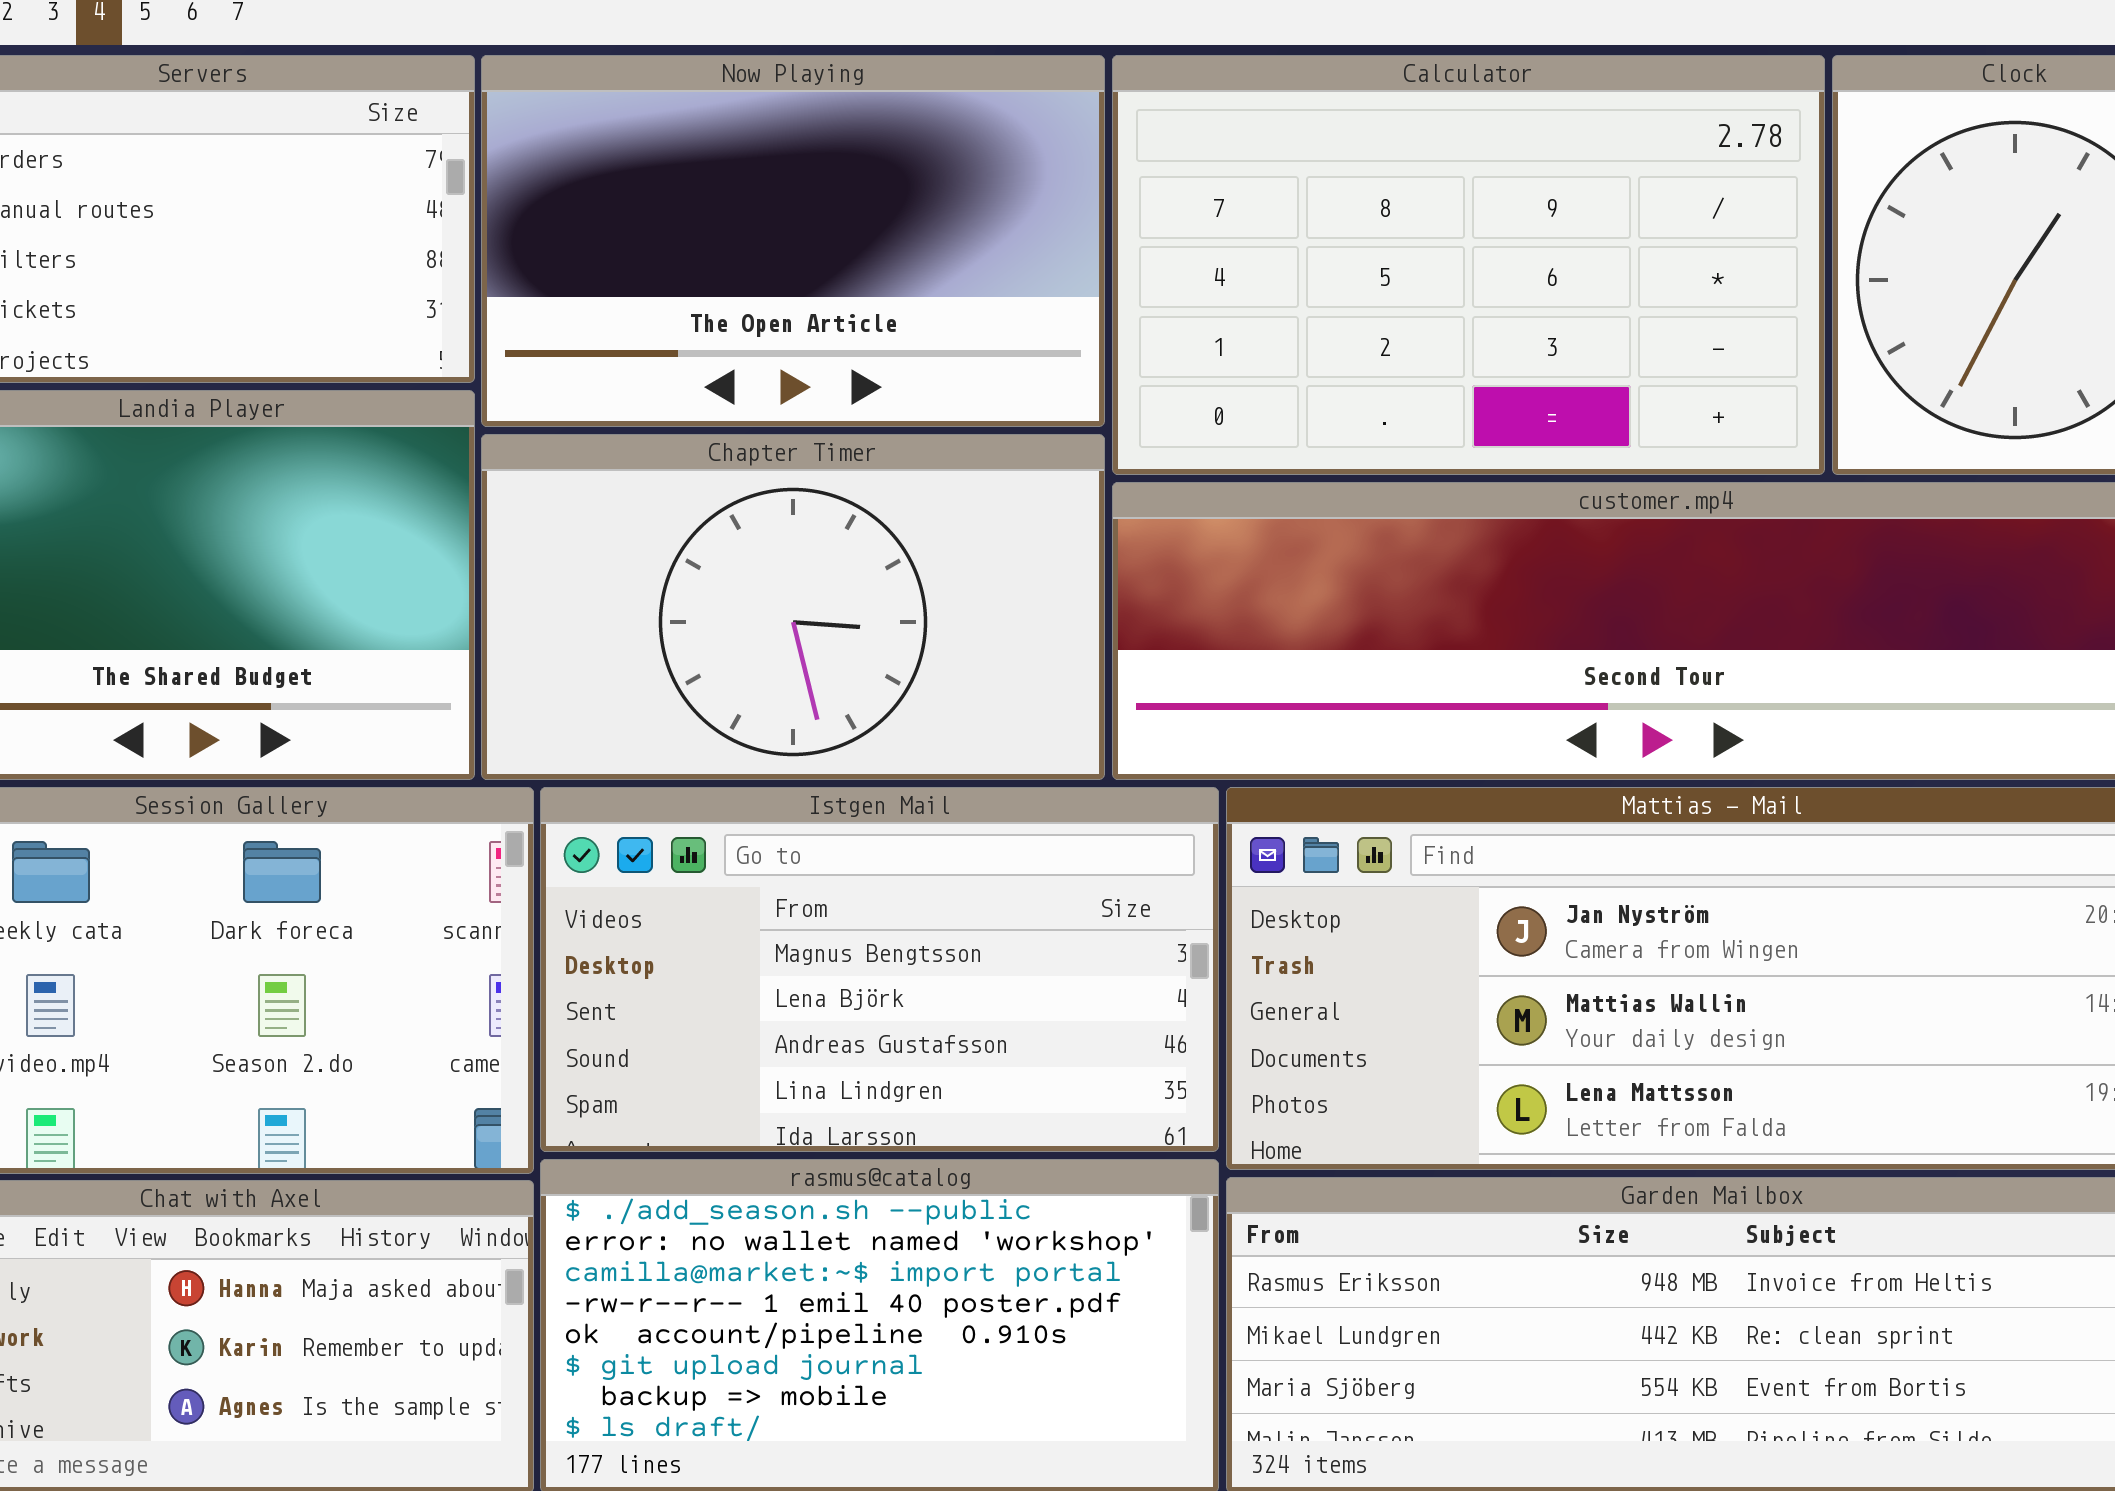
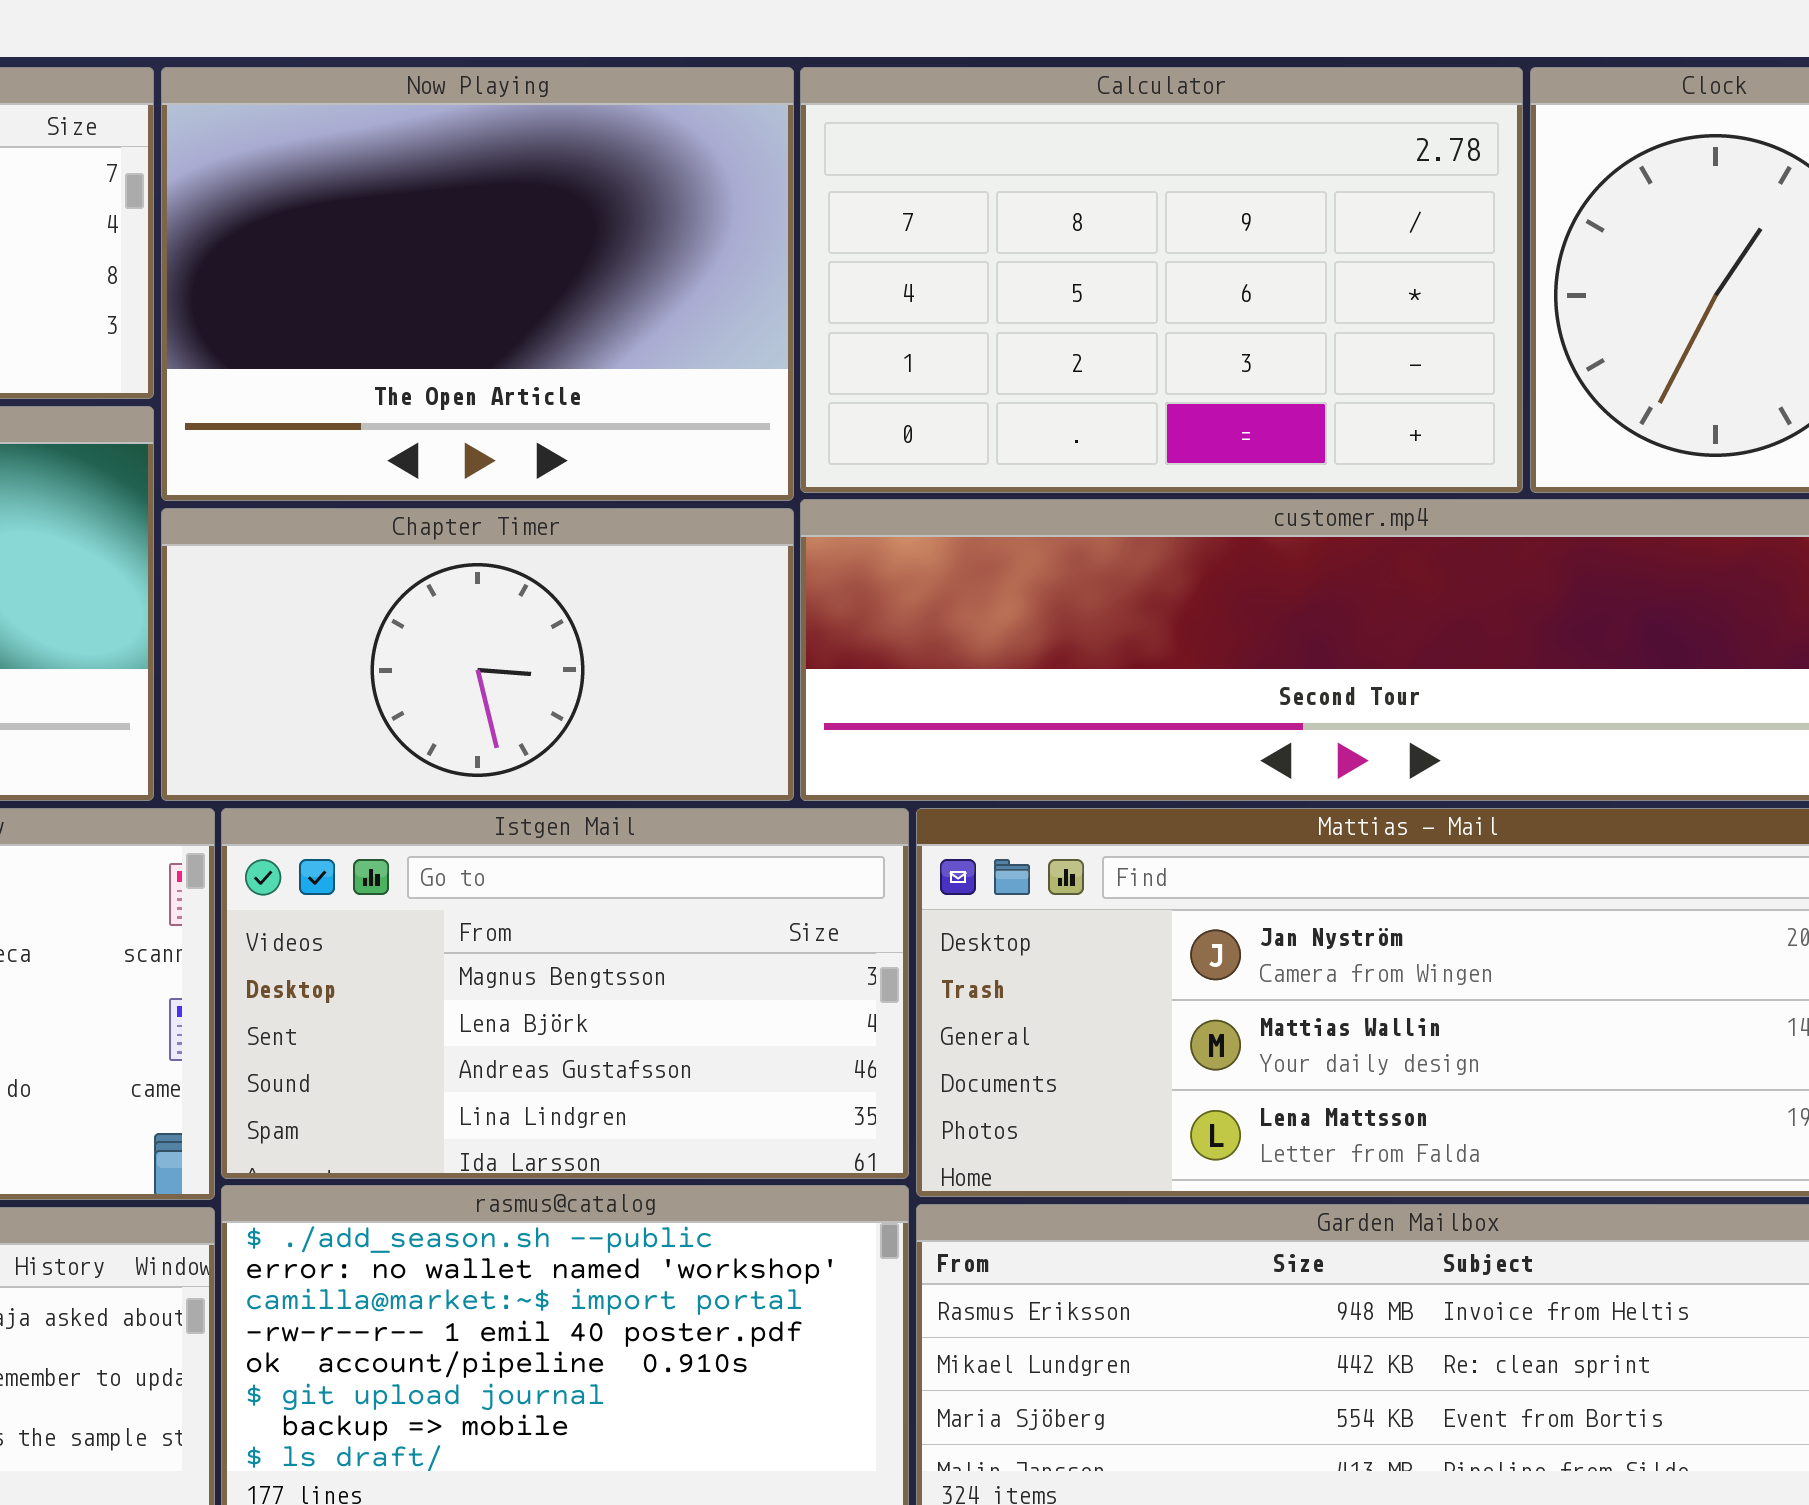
Now Playing: [481,55,1105,427] -> [161,67,794,501], resized
Chapter Timer: [481,434,1105,780] -> [161,508,794,801], resized

